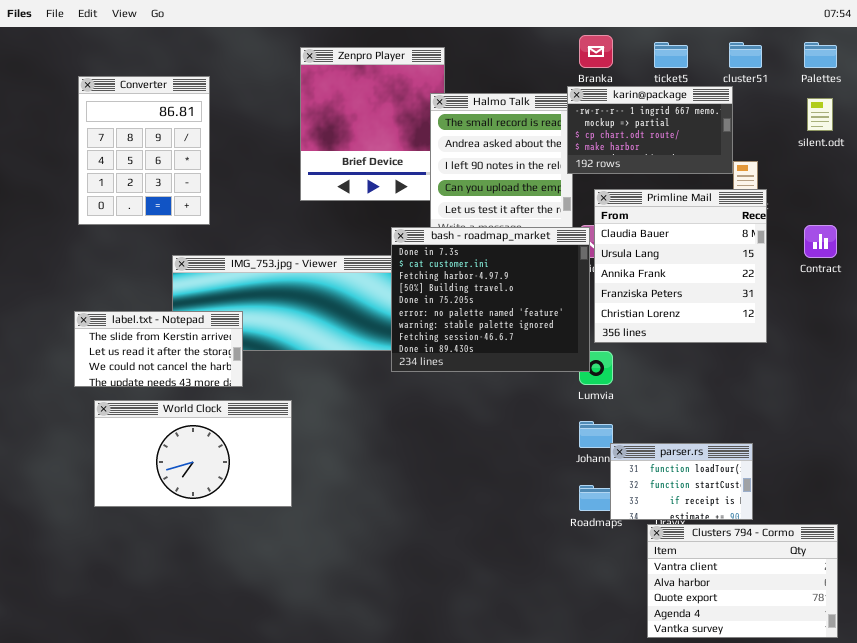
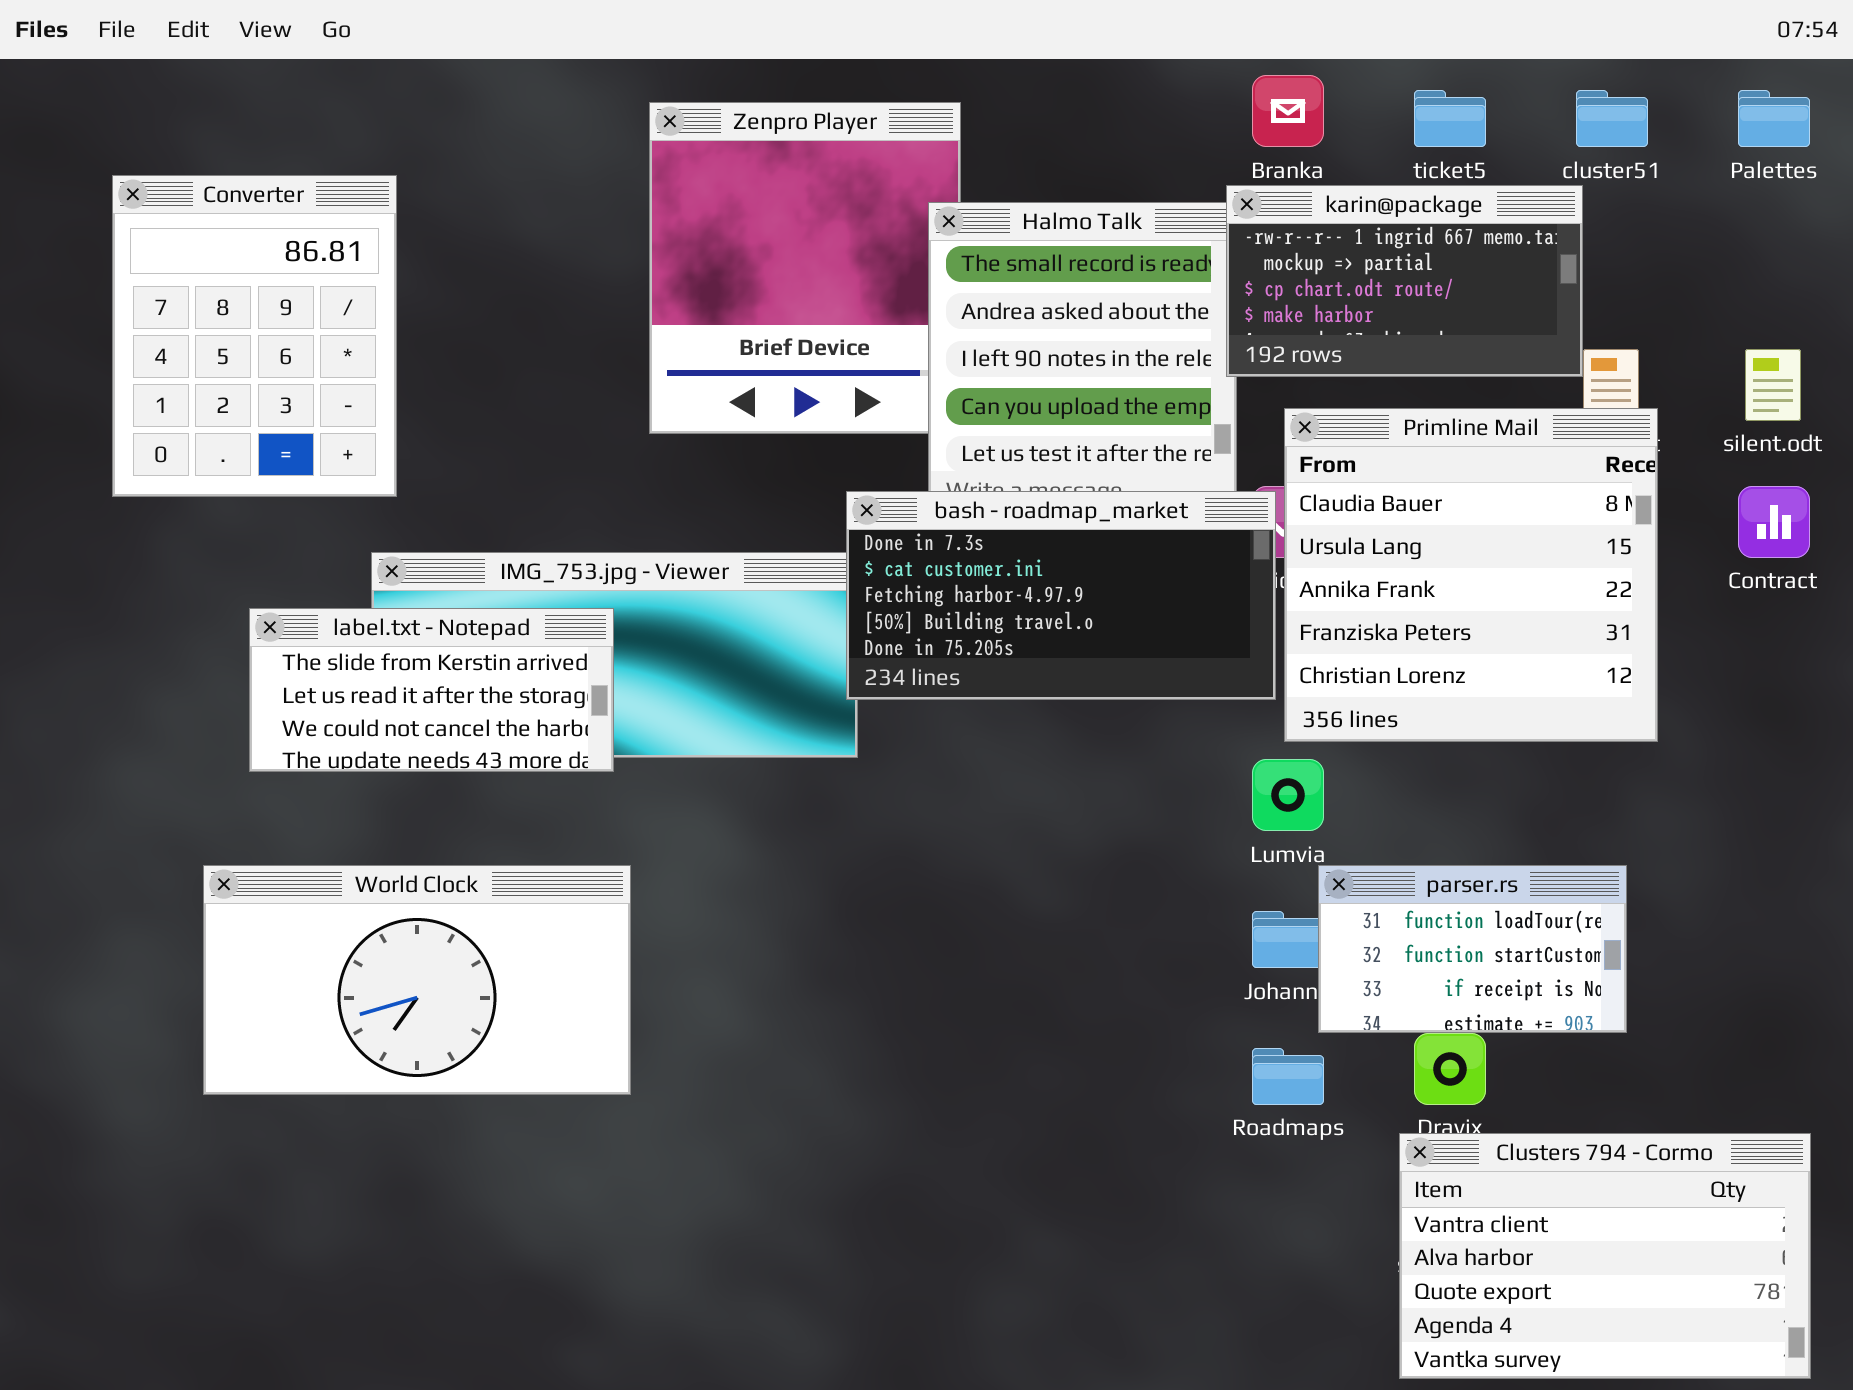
Converter: [78,76,210,225] -> [112,175,397,497], moved
silent.odt: [807,98,833,131] -> [1745,349,1801,421], moved
bash - roadmap_market: [391,227,590,372] -> [846,491,1276,700], resized
label.txt - Notepad: [74,311,243,387] -> [249,608,614,772], moved
parser.rs: [610,443,753,520] -> [1318,865,1627,1033], moved

